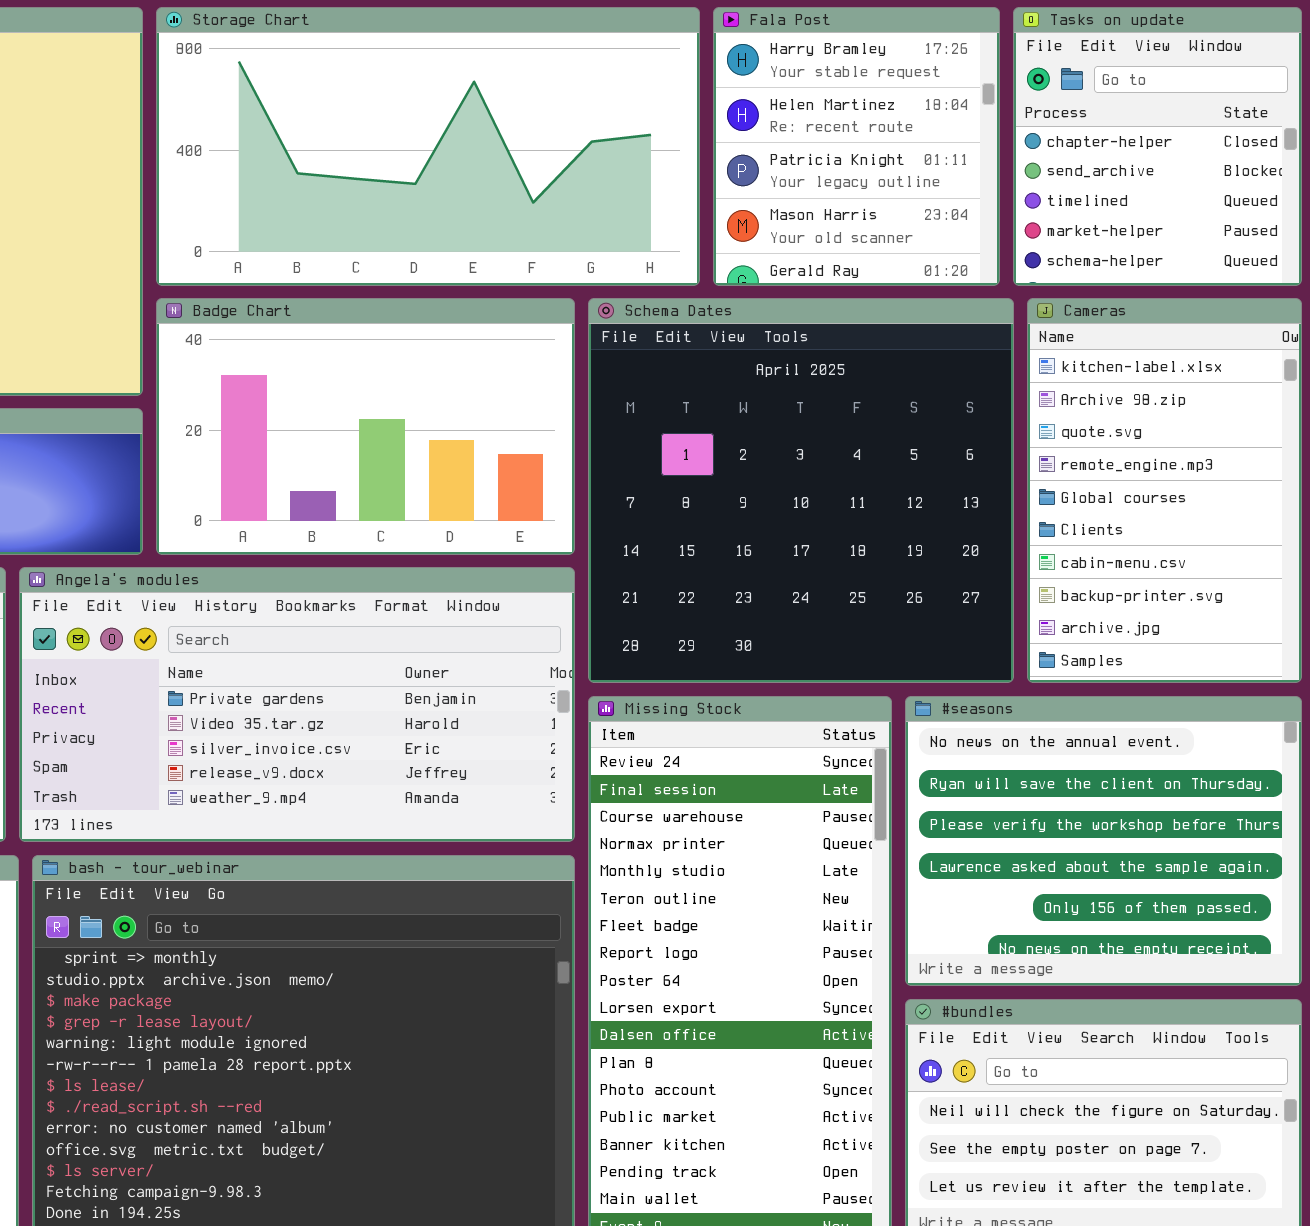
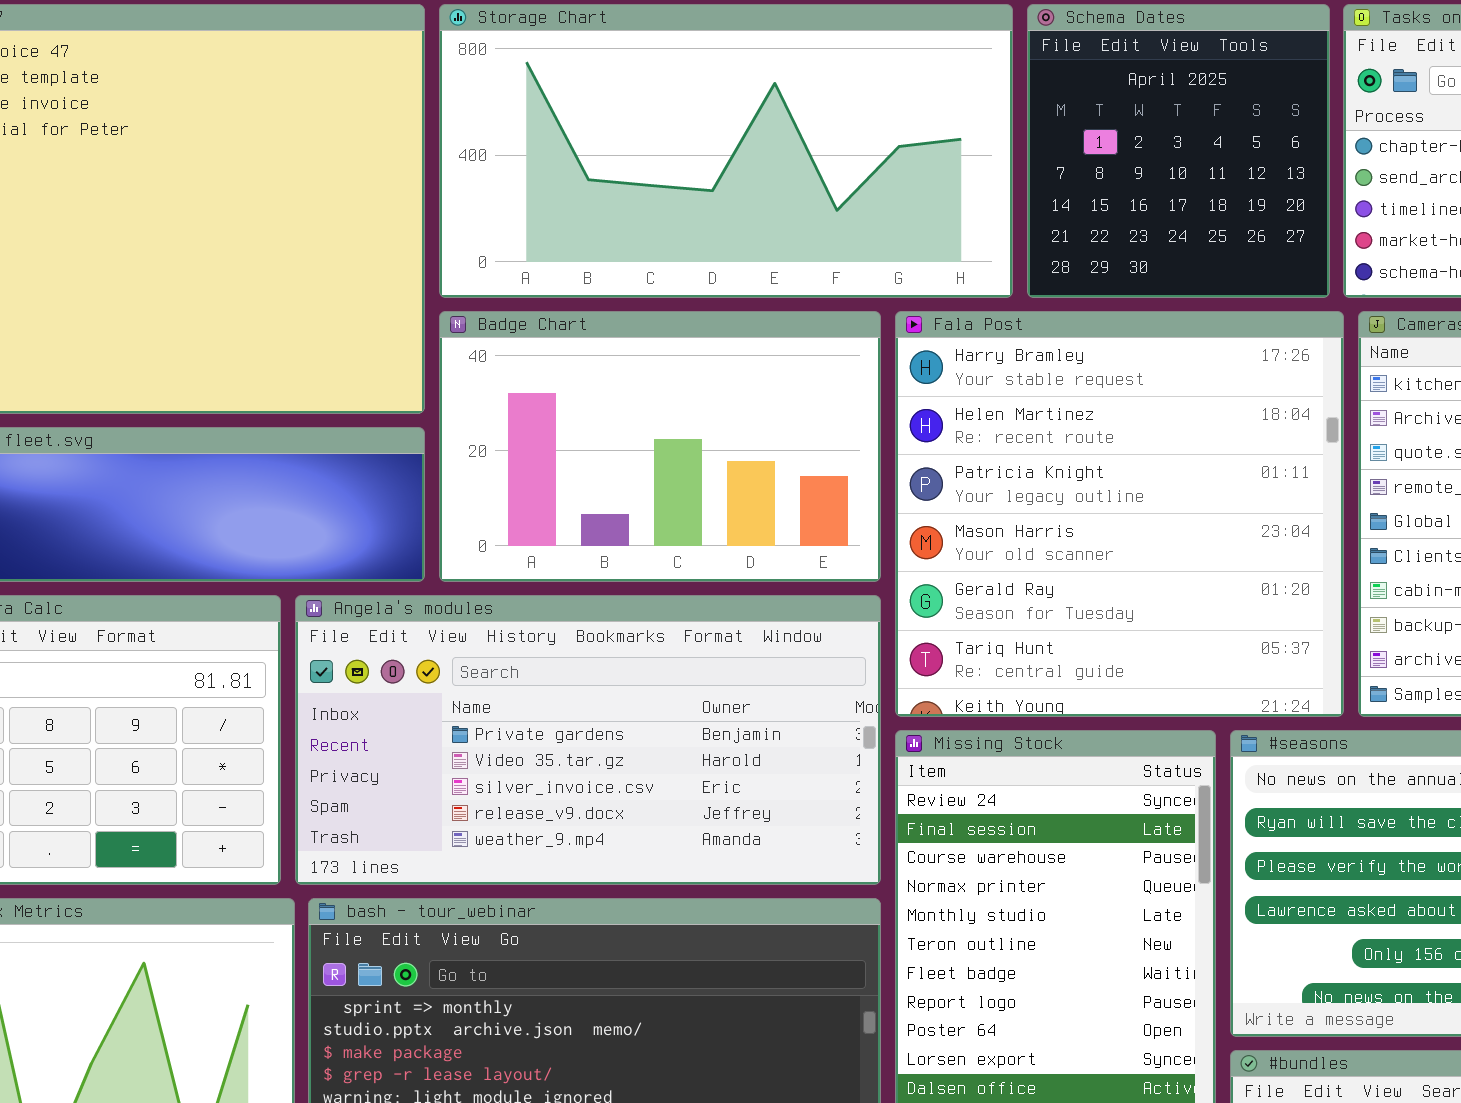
Fala Post: [713,7,1000,286] -> [895,311,1344,717], moved, resized
Schema Dates: [588,298,1014,683] -> [1027,4,1330,298], moved, resized

